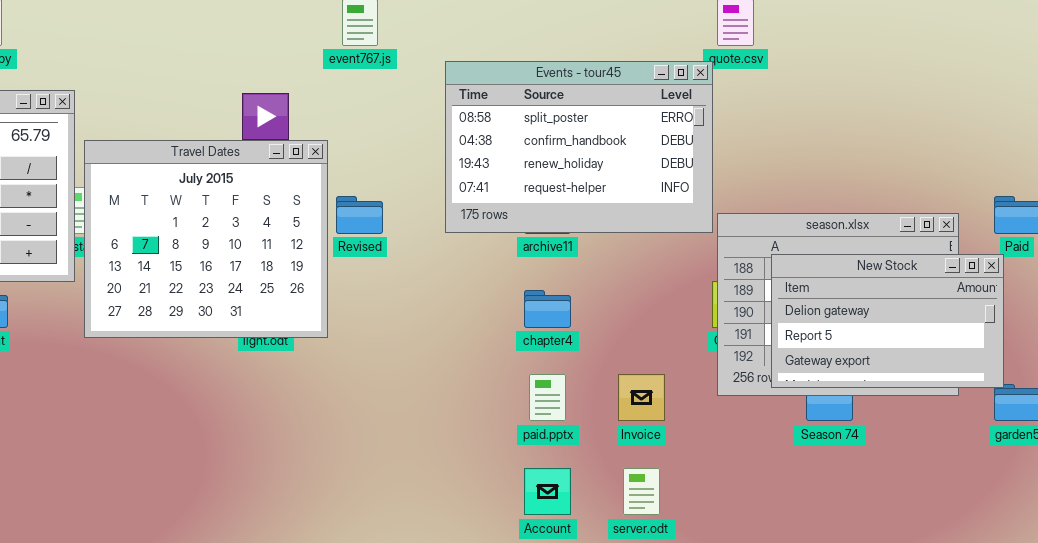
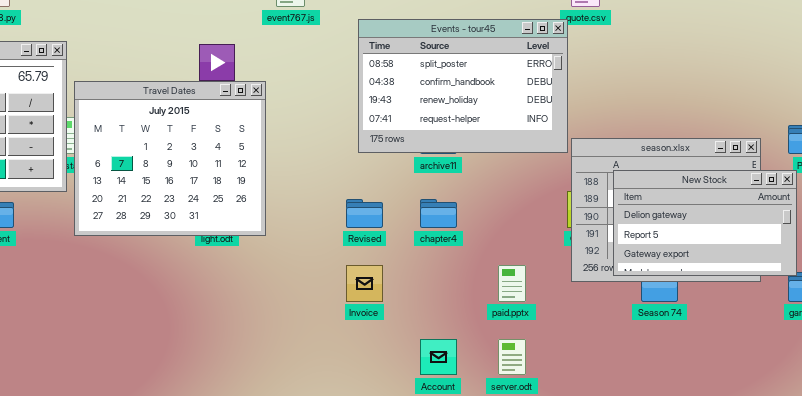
Revised: [336,196,383,234] -> [346,199,383,228], moved
paid.pptx: [529,374,566,421] -> [498,265,526,302], moved
Invoice: [618,374,665,421] -> [346,265,383,302], moved

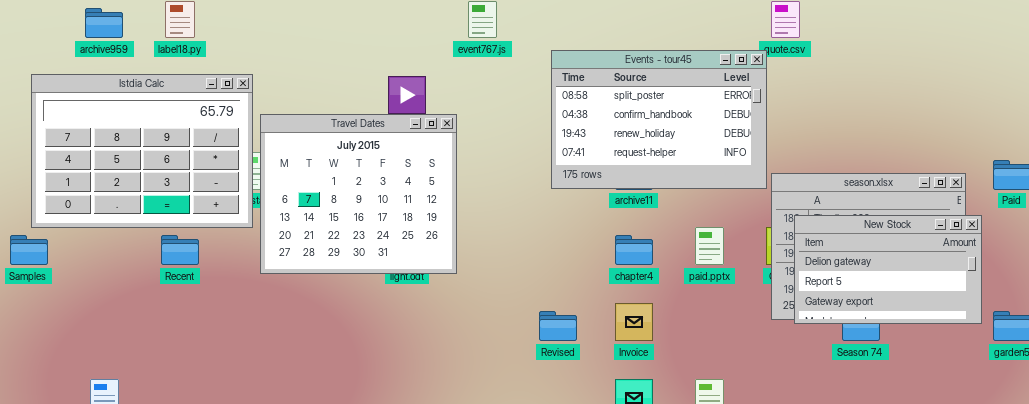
New Stock: [613,170,797,276] -> [794,215,982,324], moved
Revised: [346,199,383,228] -> [539,311,577,341], moved
Invoice: [346,265,383,302] -> [615,303,653,341], moved
paid.pptx: [498,265,526,302] -> [695,227,724,265], moved

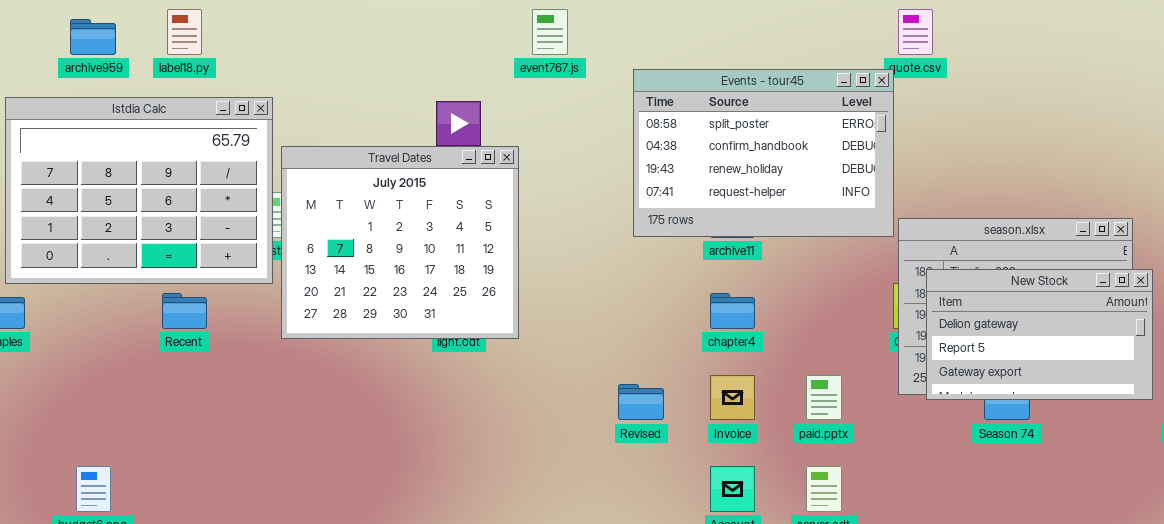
paid.pptx: [695,227,724,265] -> [806,375,842,420], moved

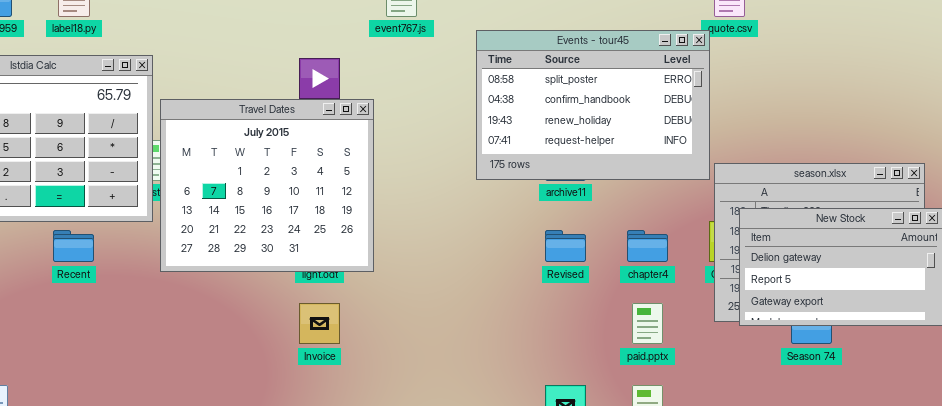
chapter4: [710,293,755,329] -> [627,230,668,262], moved
Invoice: [710,375,755,420] -> [299,303,340,344], moved
Revised: [618,384,664,420] -> [545,230,586,262], moved

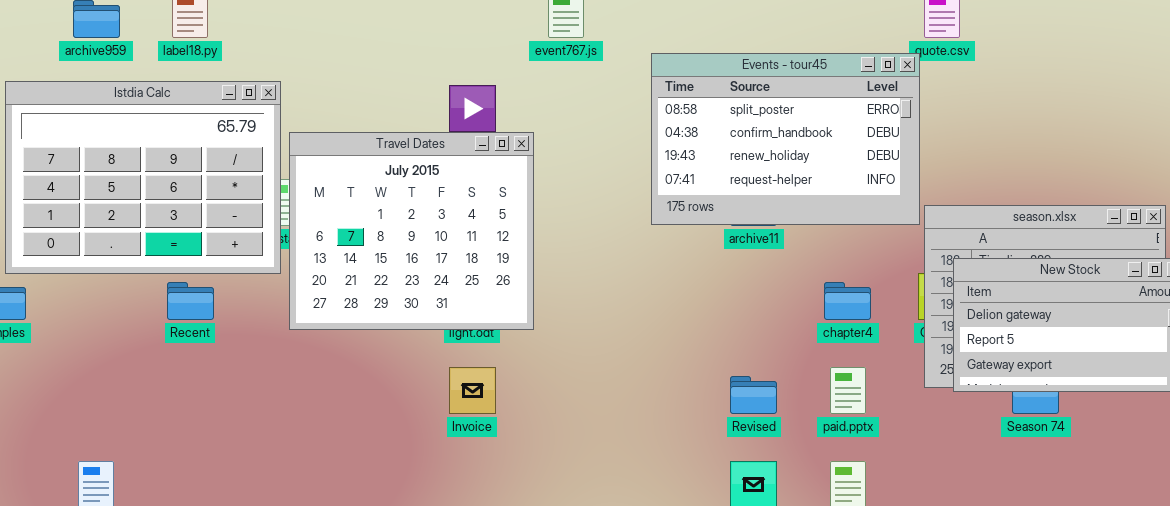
Revised: [545,230,586,262] -> [730,376,777,414], moved

